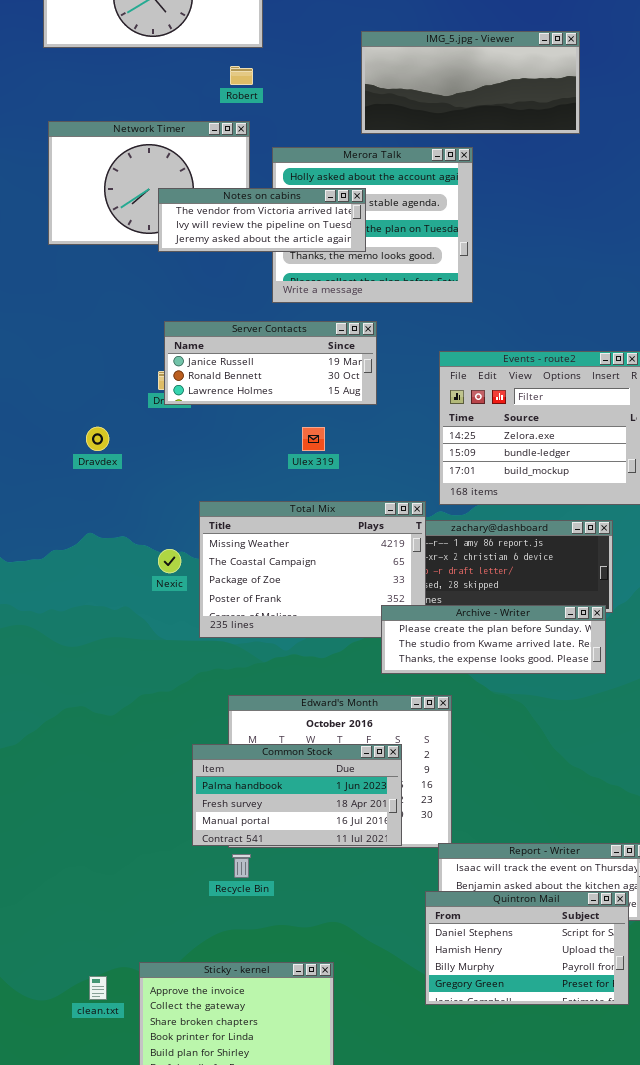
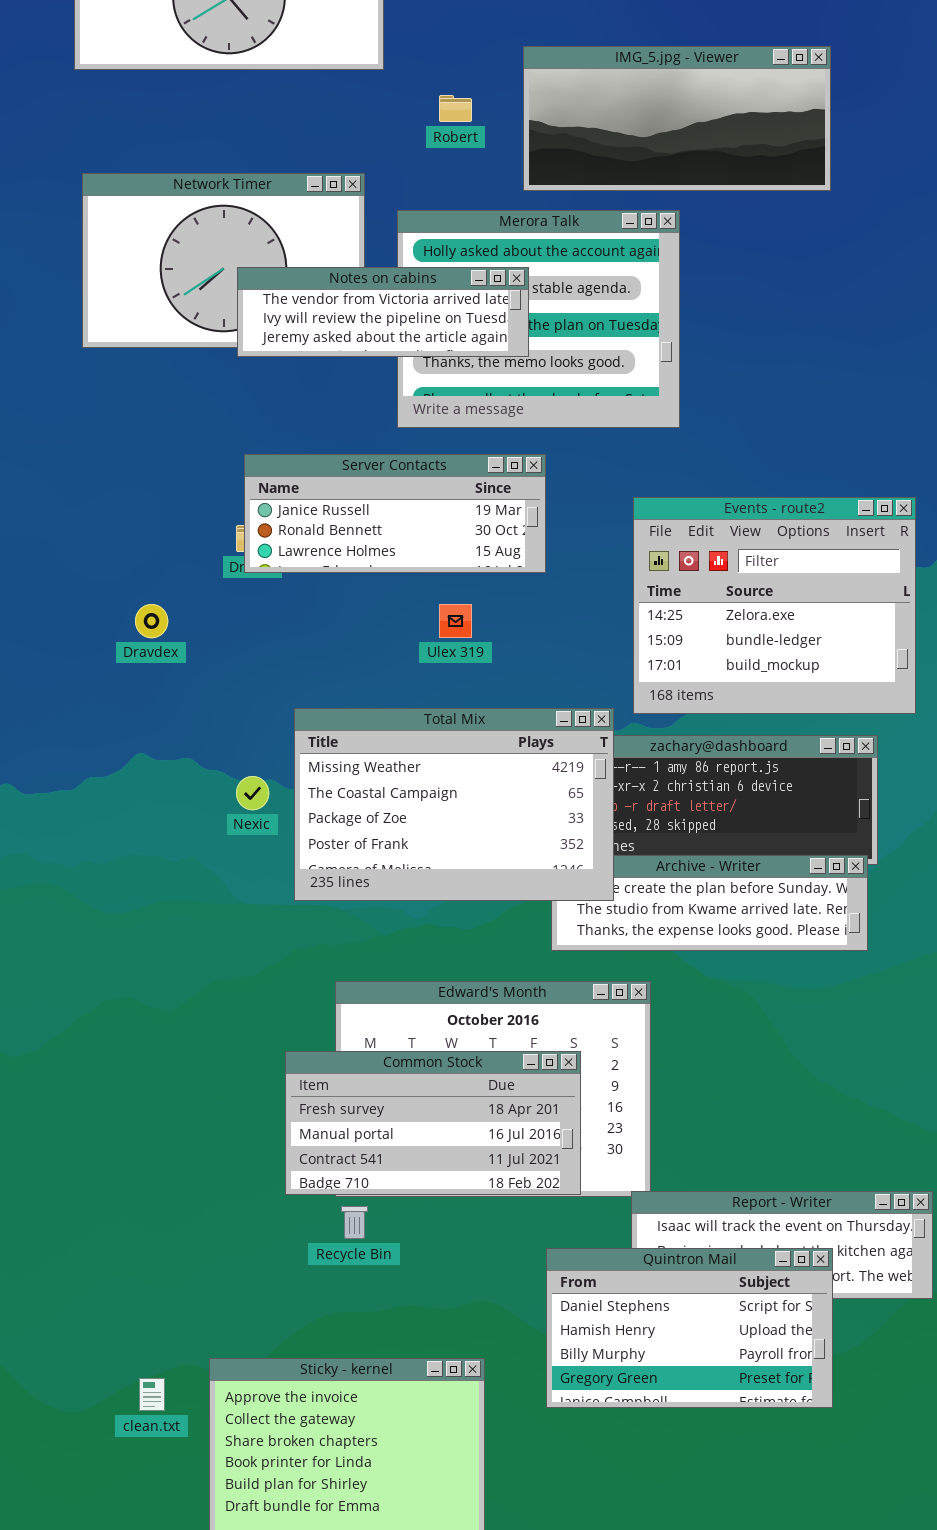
Robert: [230,66,253,85] -> [439,95,472,122], moved
Total Mix: [199,501,426,638] -> [294,708,614,901], raised
Common Stock: [192,744,402,846] -> [285,1051,581,1195], scrolled down 1 row
Quintron Mail: [425,891,629,1005] -> [546,1248,833,1408], moved

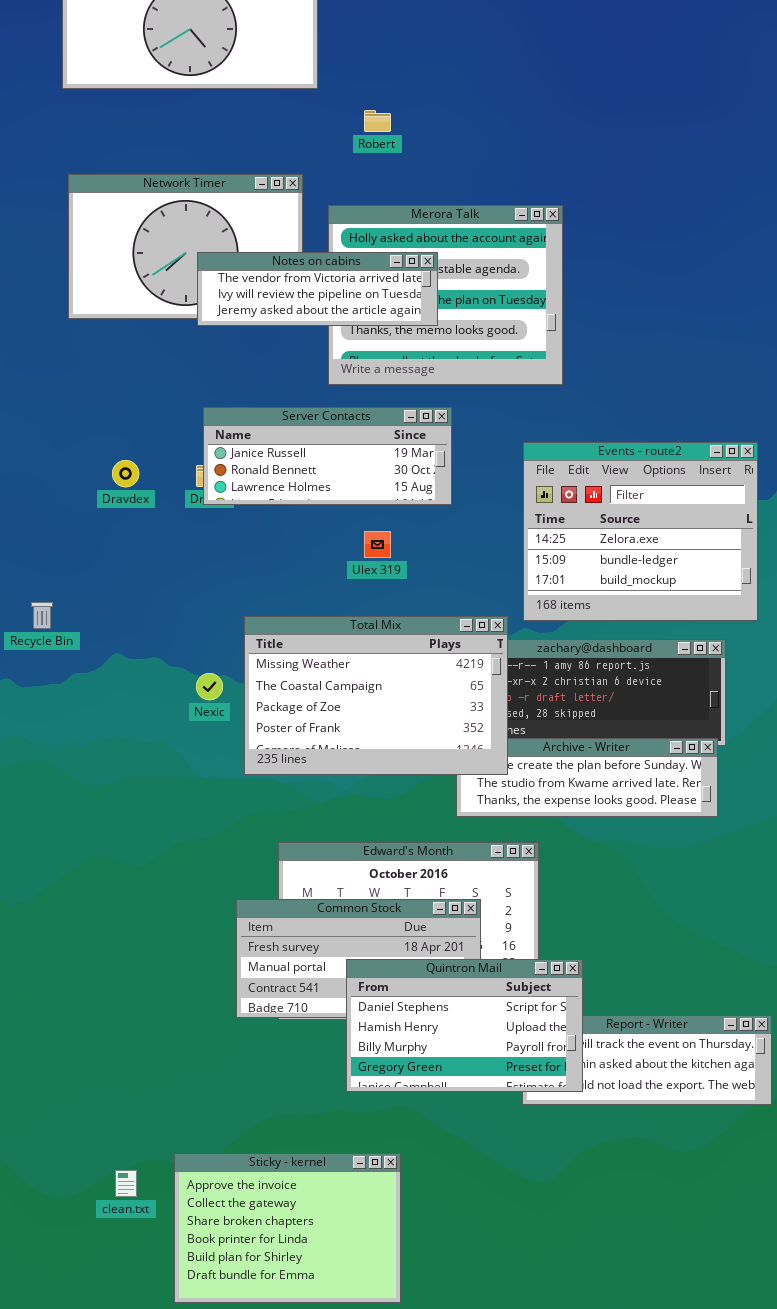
IMG_5.jpg - Viewer: [523,46,831,191] -> none, closed
Dravdex: [135,604,168,638] -> [112,460,139,487], moved
Recycle Bin: [341,1206,368,1239] -> [31,602,53,629], moved
Quintron Mail: [546,1248,833,1408] -> [346,959,583,1092], moved

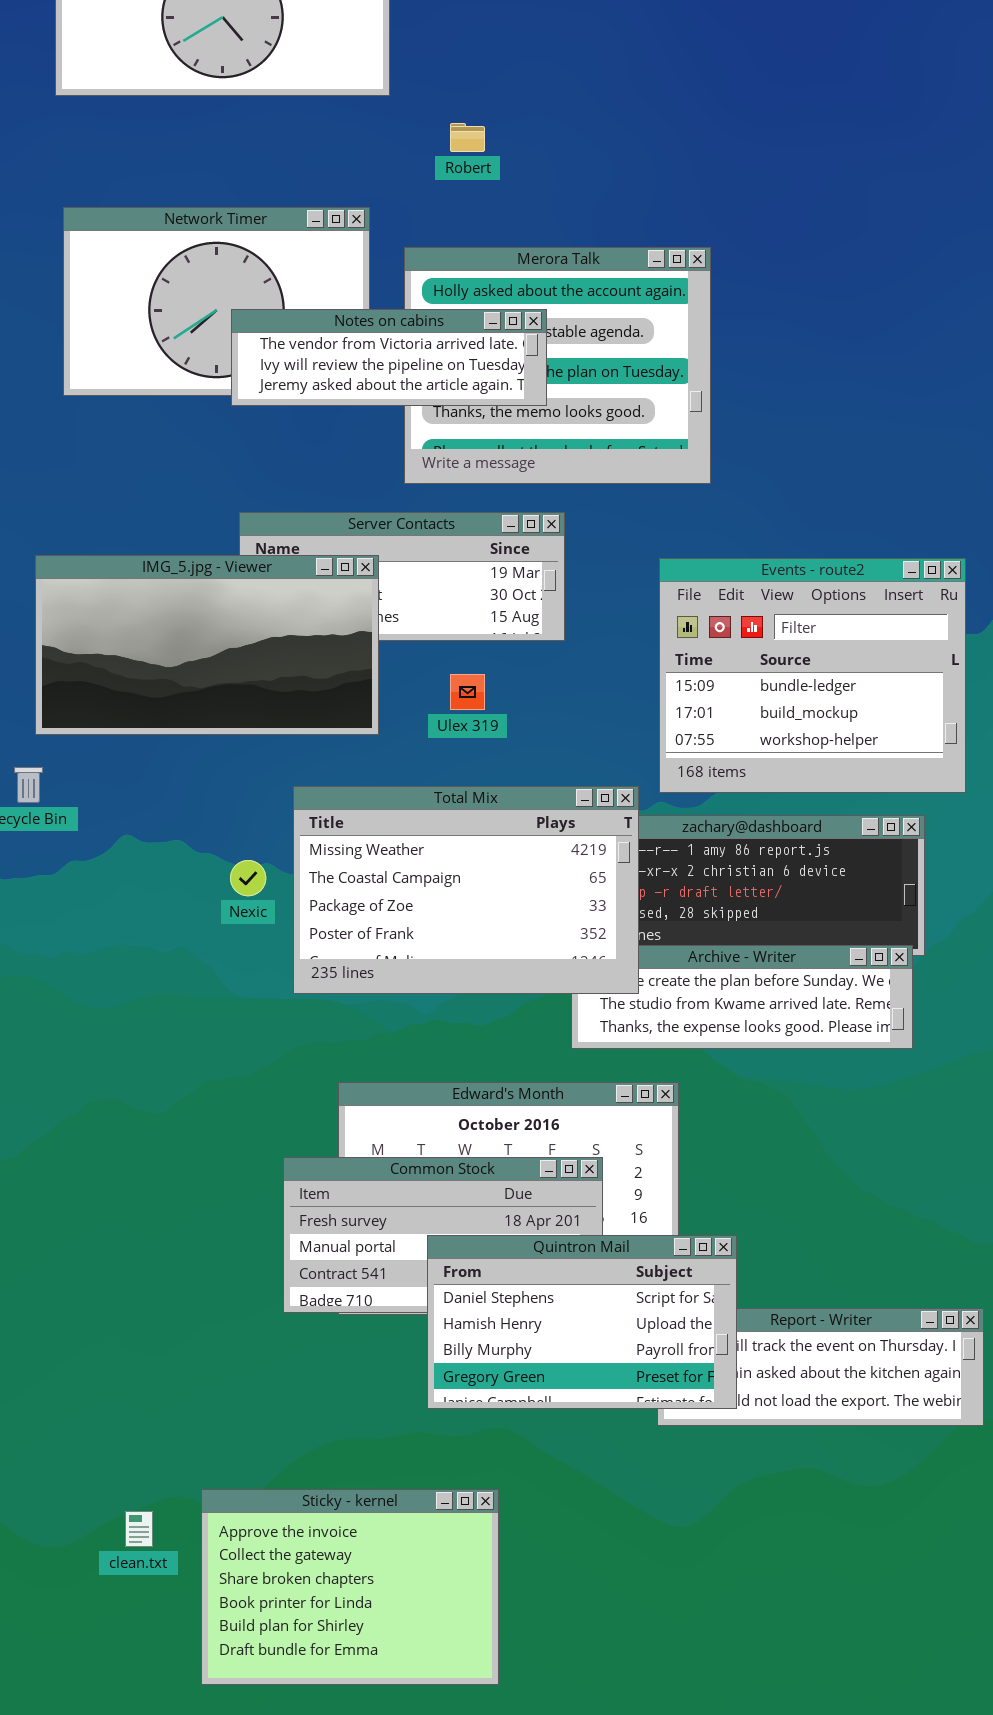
IMG_5.jpg - Viewer: none -> [35,555,379,735], opened
Events - route2: [523,442,758,621] -> [659,558,966,793], scrolled down 1 row

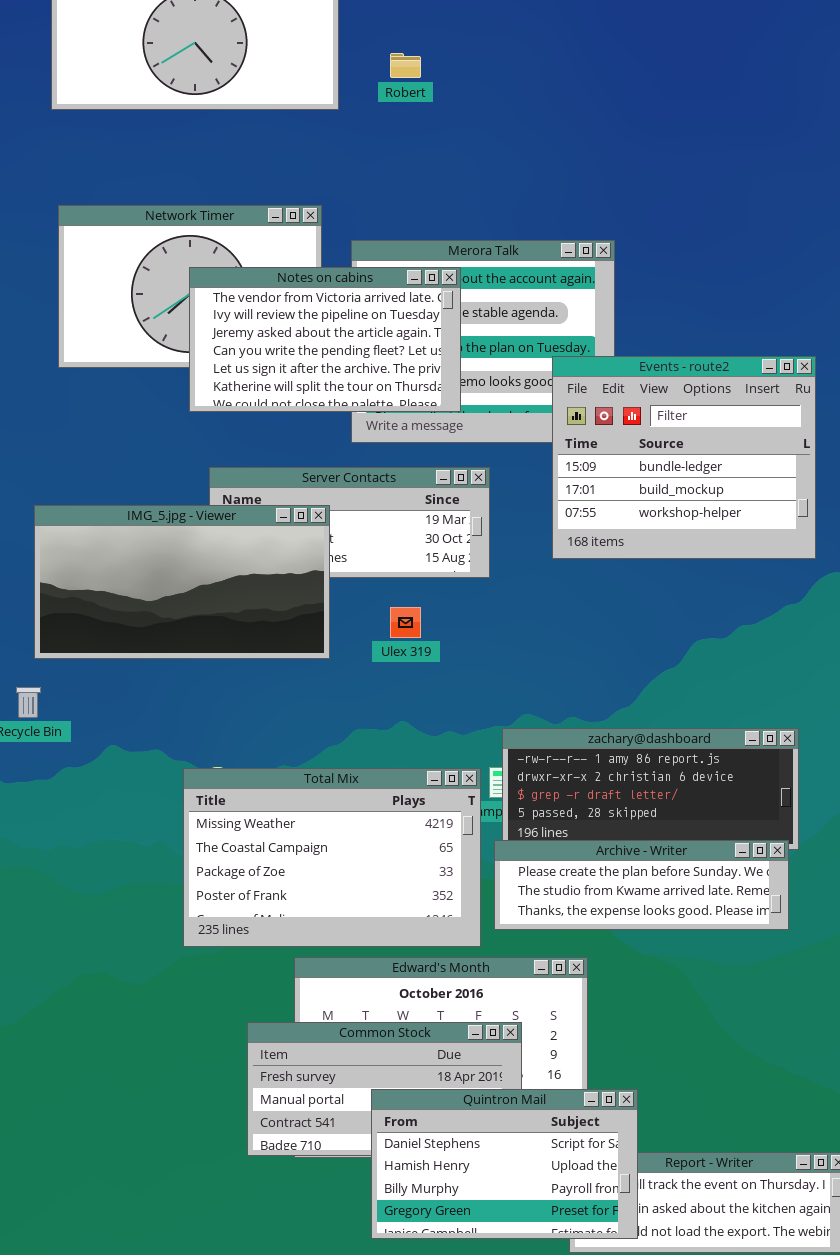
Robert: [450,123,485,152] -> [390,53,421,78], moved
Notes on cabins: [231,309,547,406] -> [189,267,461,412], moved, resized
Events - route2: [659,558,966,793] -> [552,356,816,559], moved
Total Mix: [293,786,639,994] -> [183,768,481,947], moved

